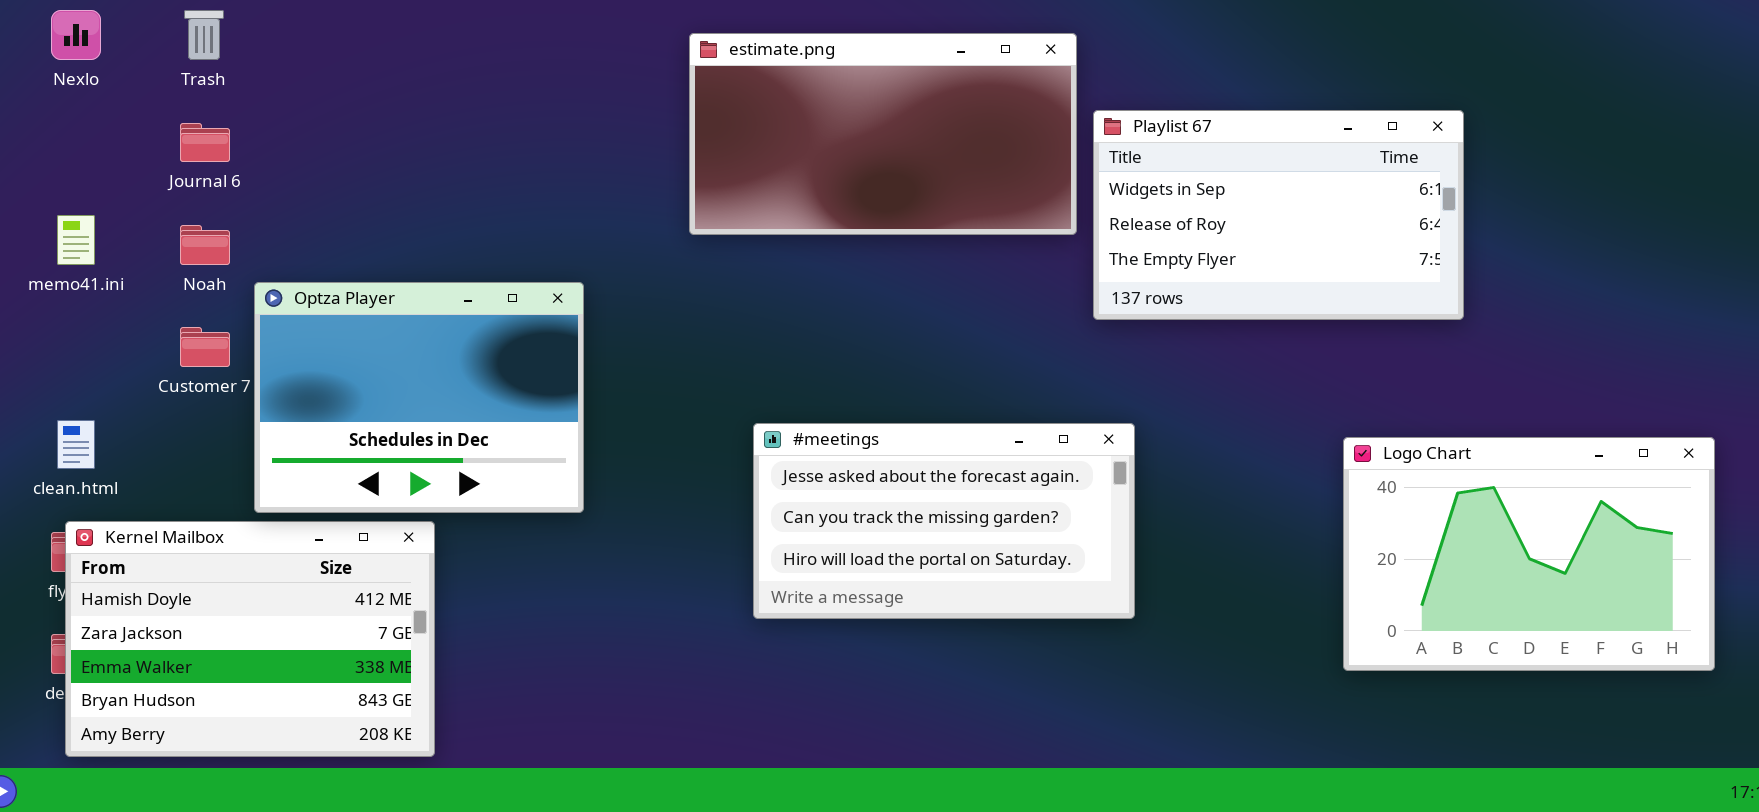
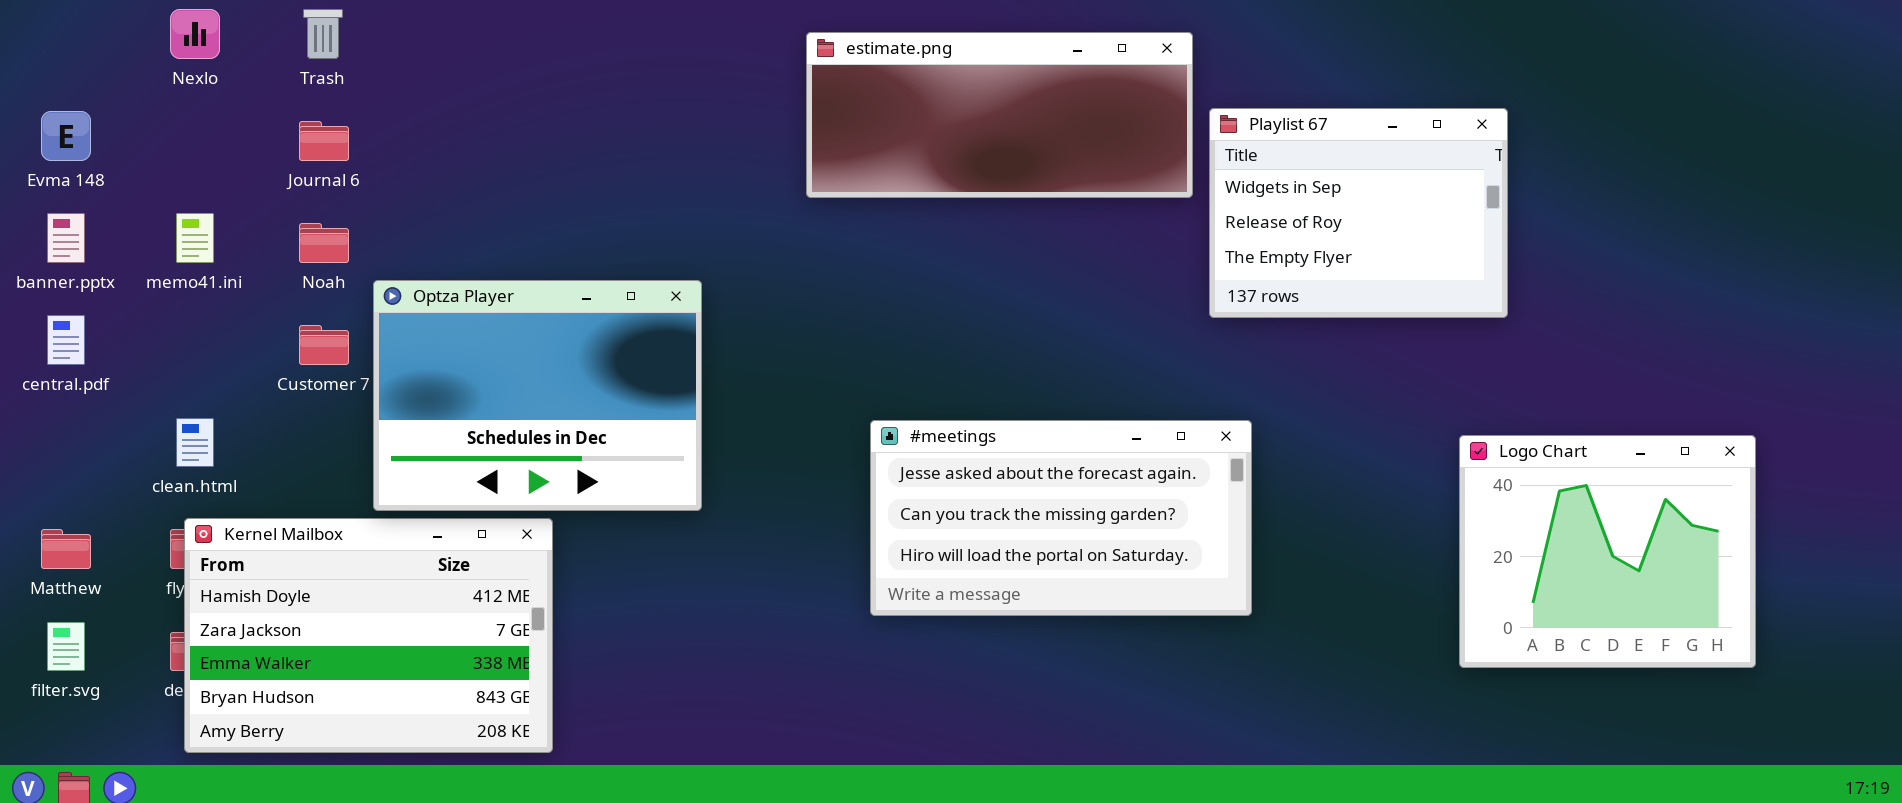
estimate.png: [689,33,1077,235] -> [806,32,1193,198], resized
Playlist 67: [1093,110,1464,320] -> [1209,108,1508,318], resized
Logo Chart: [1343,437,1715,671] -> [1459,435,1756,668], resized

